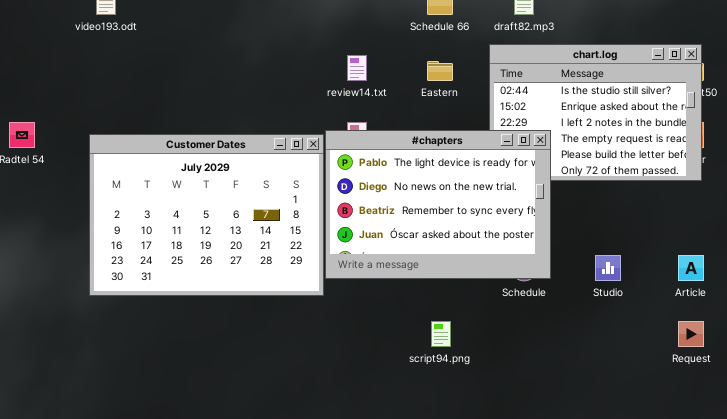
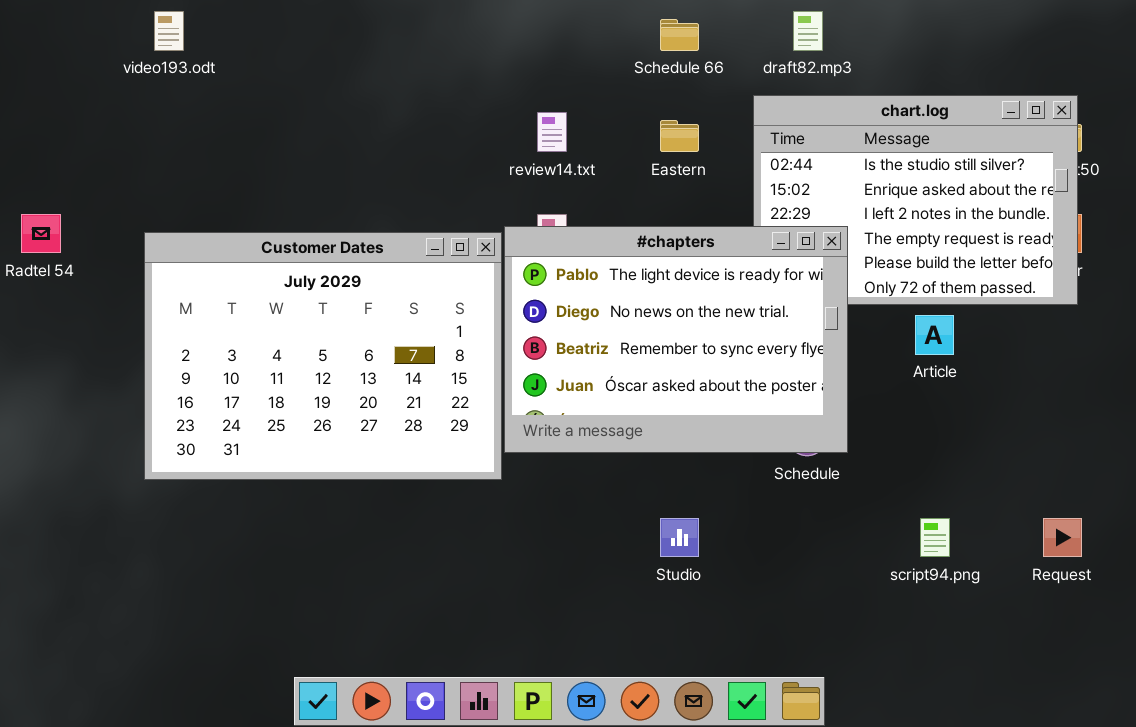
Studio: [595,255,621,281] -> [660,518,699,557], moved
Article: [678,255,704,281] -> [915,315,954,355], moved
script94.png: [431,321,451,347] -> [920,518,950,557], moved

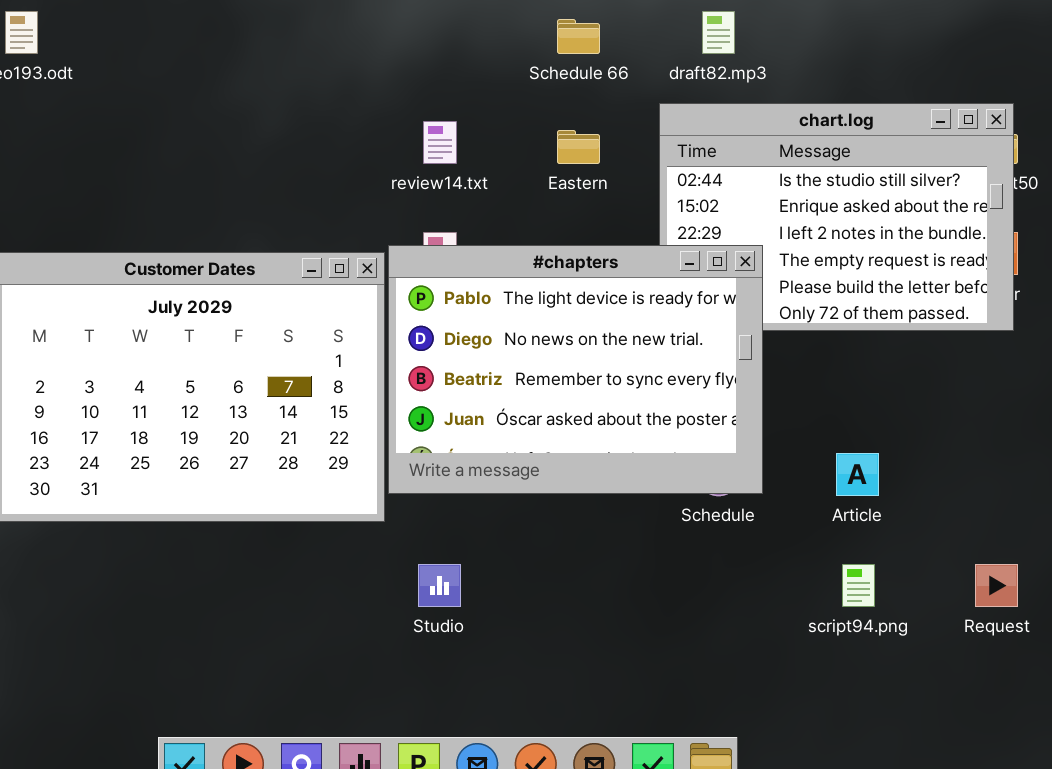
Article: [915,315,954,355] -> [836,453,879,496], moved
Studio: [660,518,699,557] -> [418,564,461,607], moved

